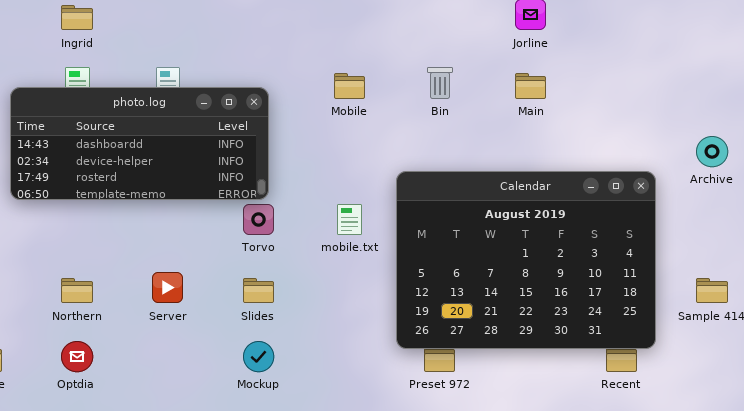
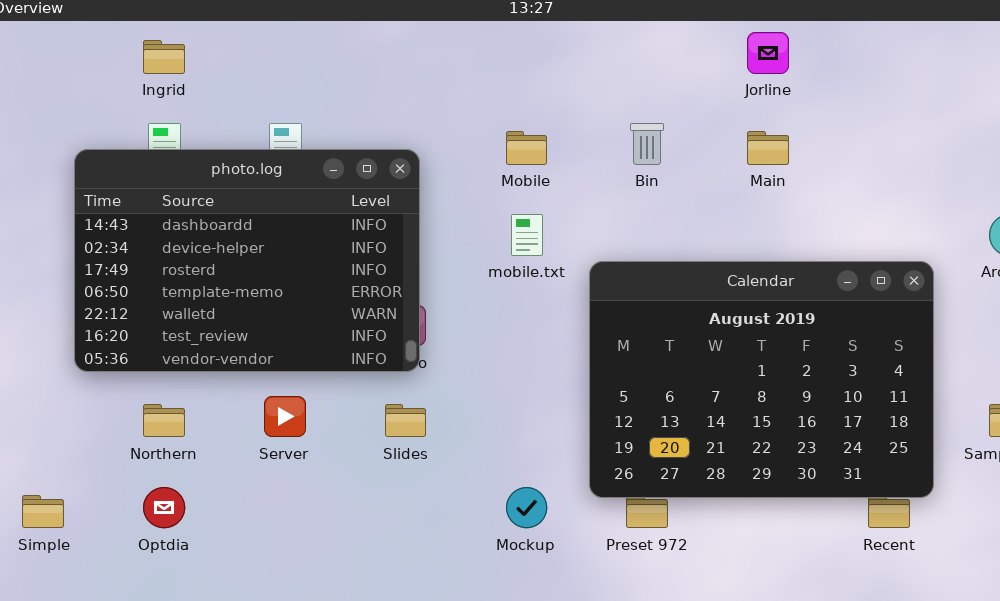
photo.log: [10,87,269,200] -> [74,149,420,372], resized
mobile.txt: [337,204,362,235] -> [511,214,543,256], moved
Mockup: [243,341,274,372] -> [506,487,547,528], moved

